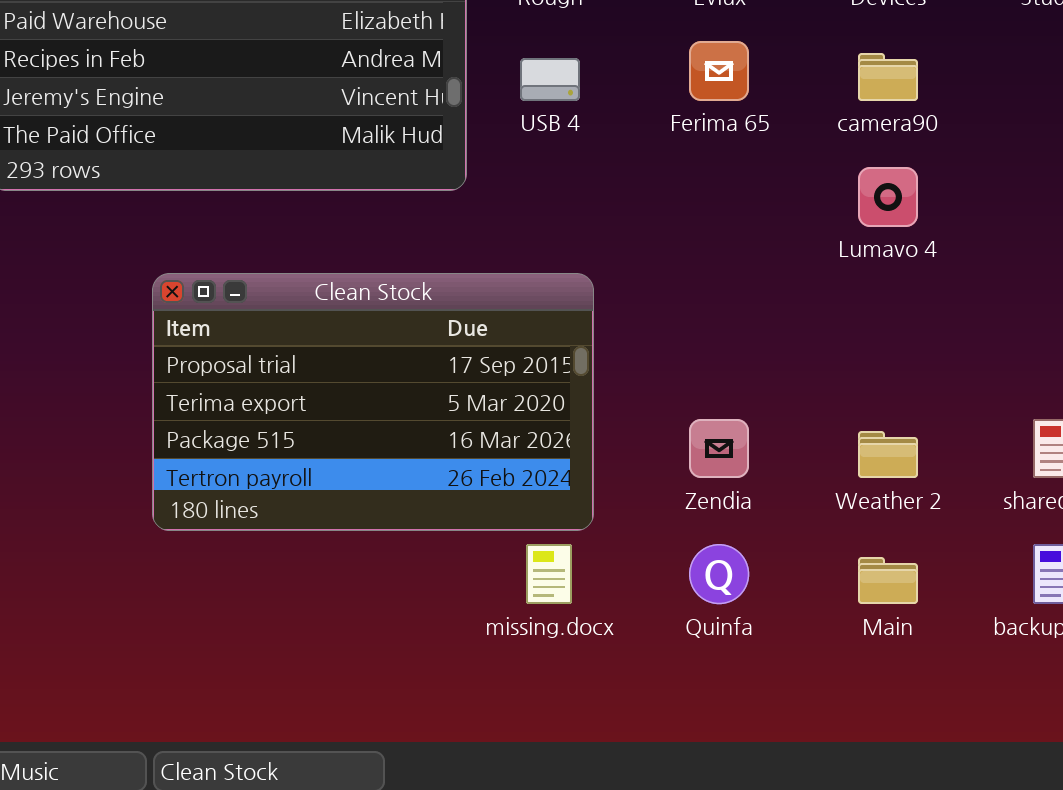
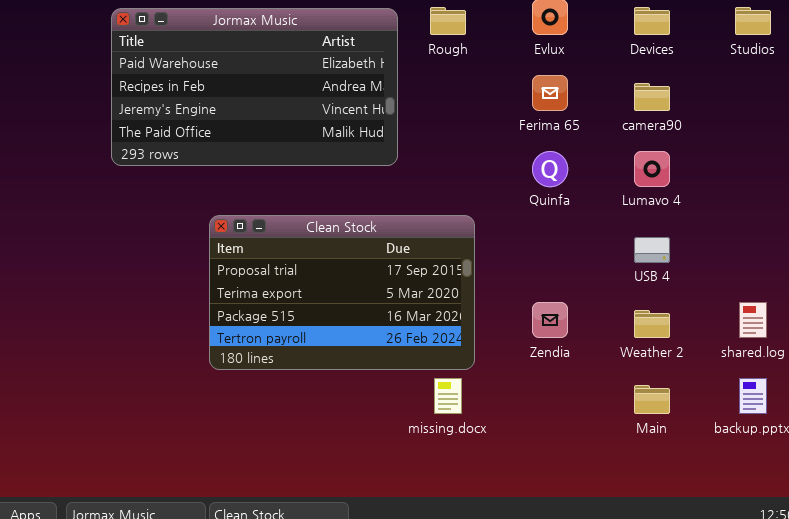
USB 4: [520,58,580,101] -> [634,237,670,263], moved
Quinfa: [689,544,749,604] -> [532,151,568,187], moved

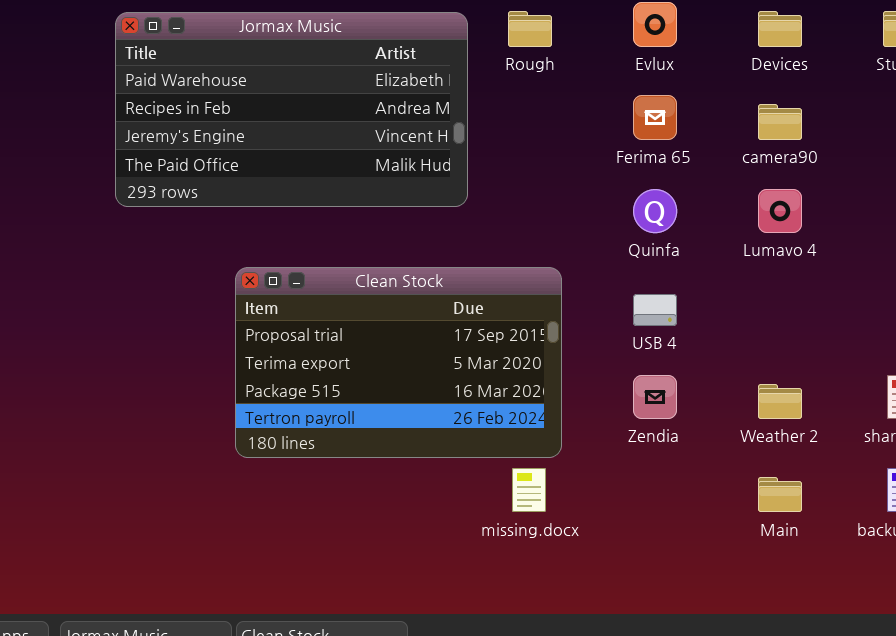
USB 4: [634,237,670,263] -> [633,294,677,326], moved

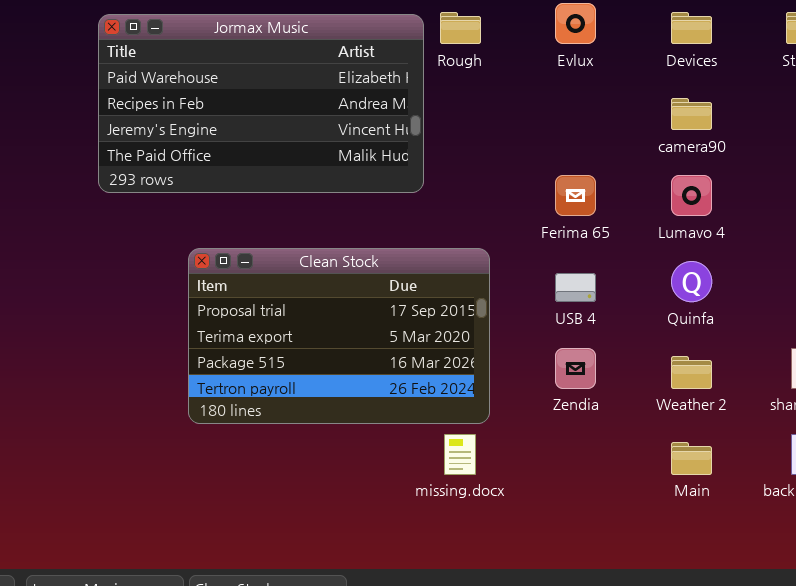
Jormax Music: [115,12,468,207] -> [98,14,424,193], moved
Ferima 65: [633,95,677,140] -> [555,175,596,216], moved
Quinfa: [633,189,677,233] -> [671,261,712,302], moved

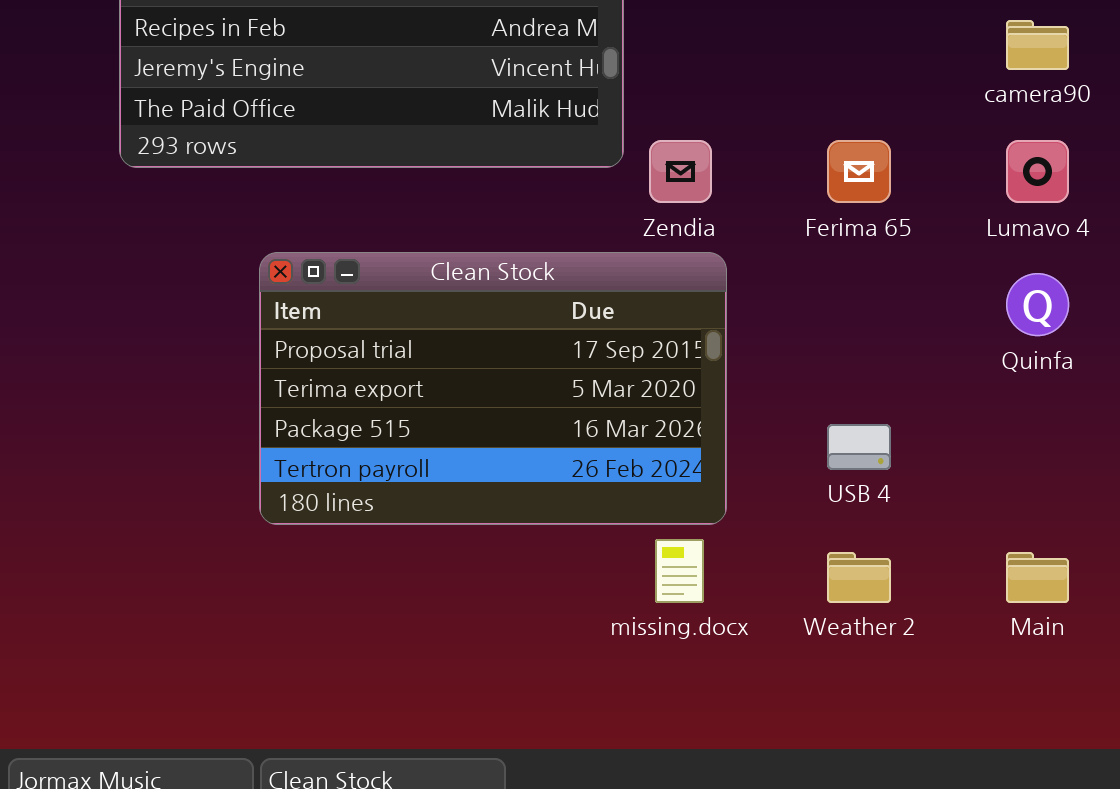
USB 4: [555,273,596,302] -> [827,424,891,470], moved
Zendia: [555,348,596,389] -> [649,140,712,203], moved
Weather 2: [671,356,712,389] -> [827,552,891,603], moved

